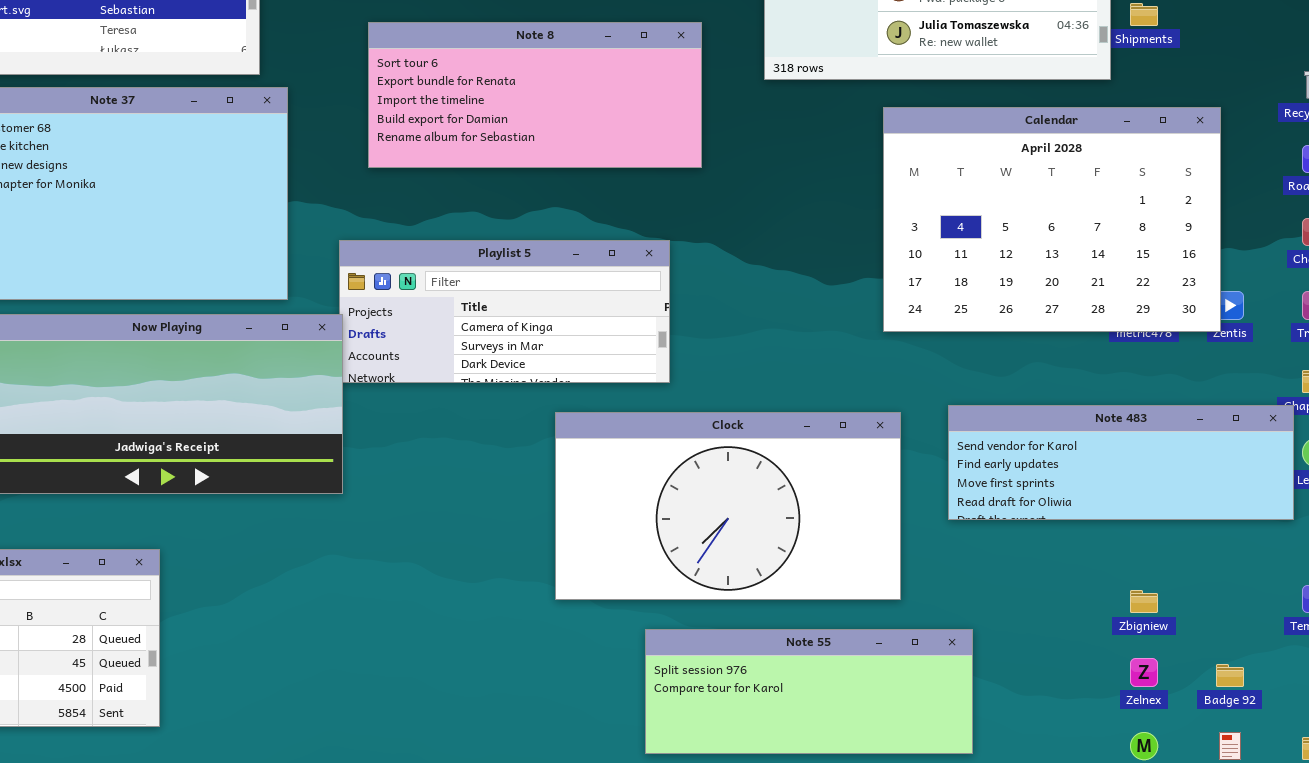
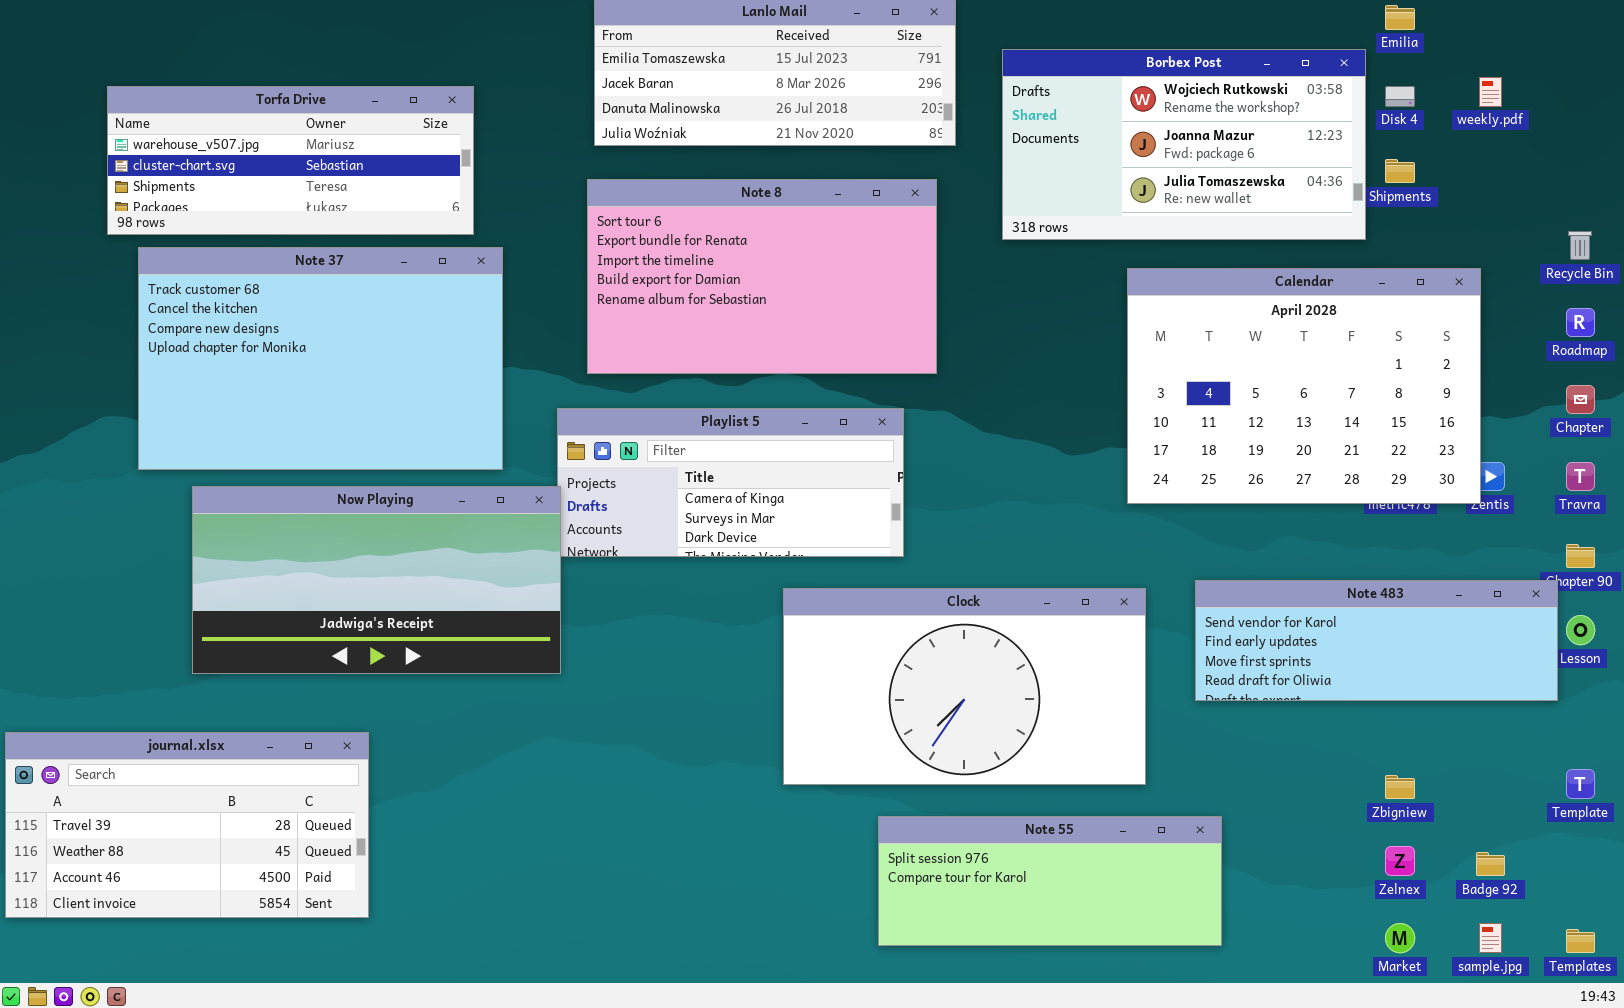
Note 8: [368,22,702,168] -> [587,179,937,374], resized

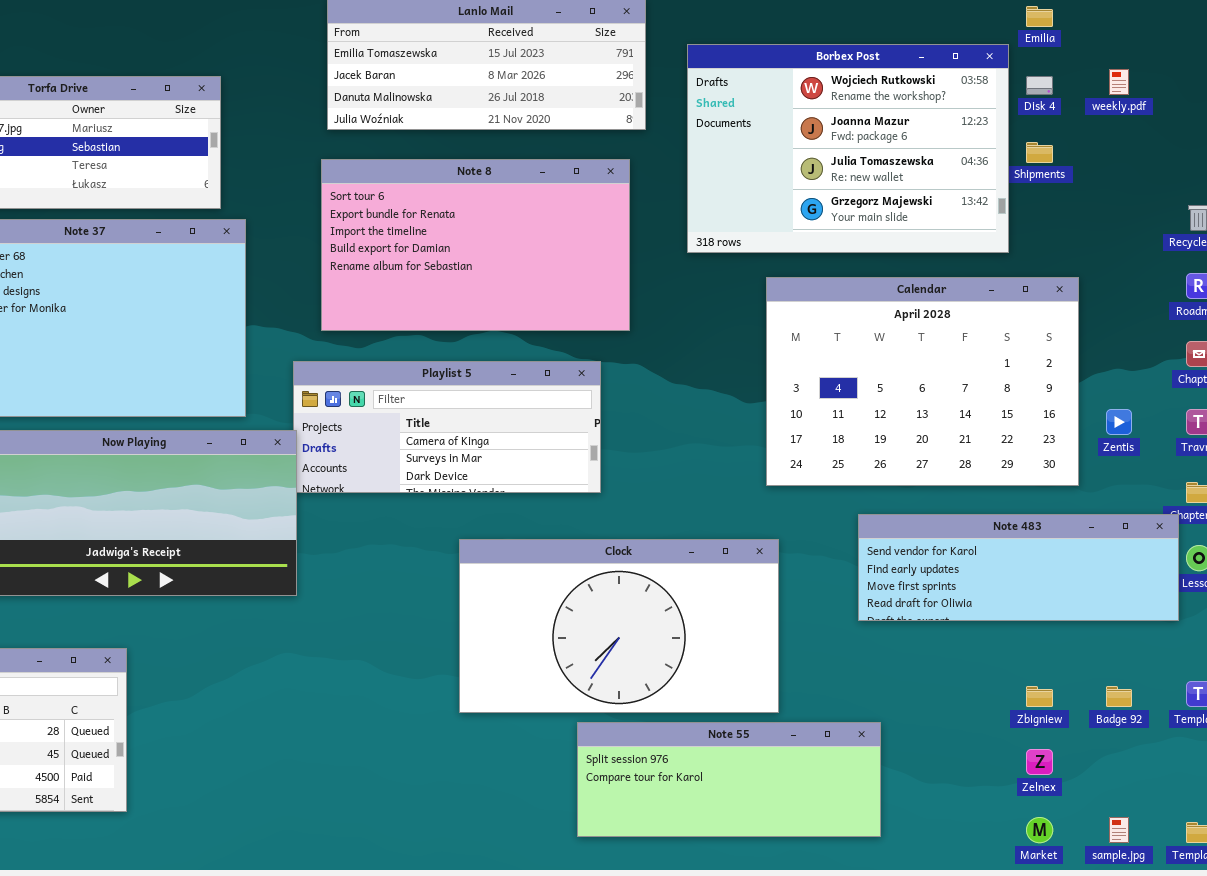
Borbex Post: [1002,49,1366,240] -> [687,44,1009,253], resized
Calendar: [1127,268,1481,504] -> [766,277,1079,486], moved
Clock: [783,588,1146,785] -> [459,539,779,713], moved
Badge 92: [1476,852,1505,876] -> [1106,686,1132,707], moved

